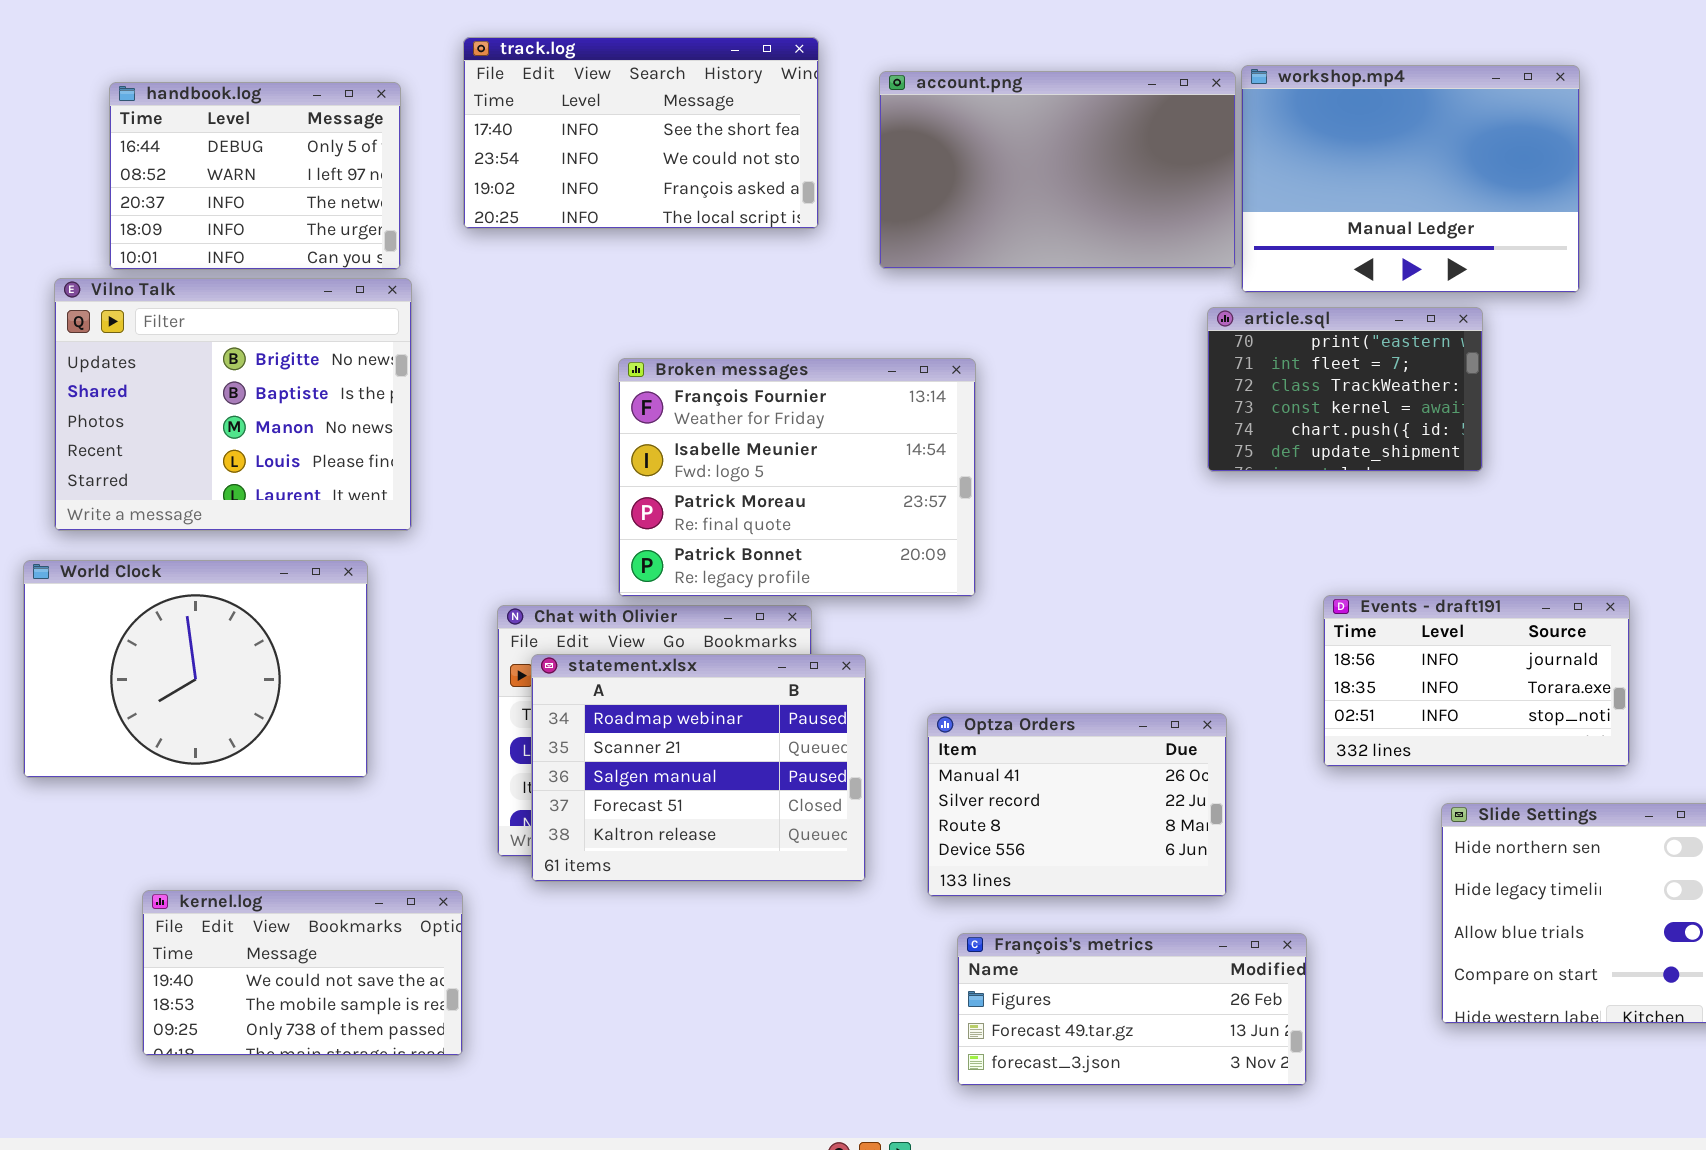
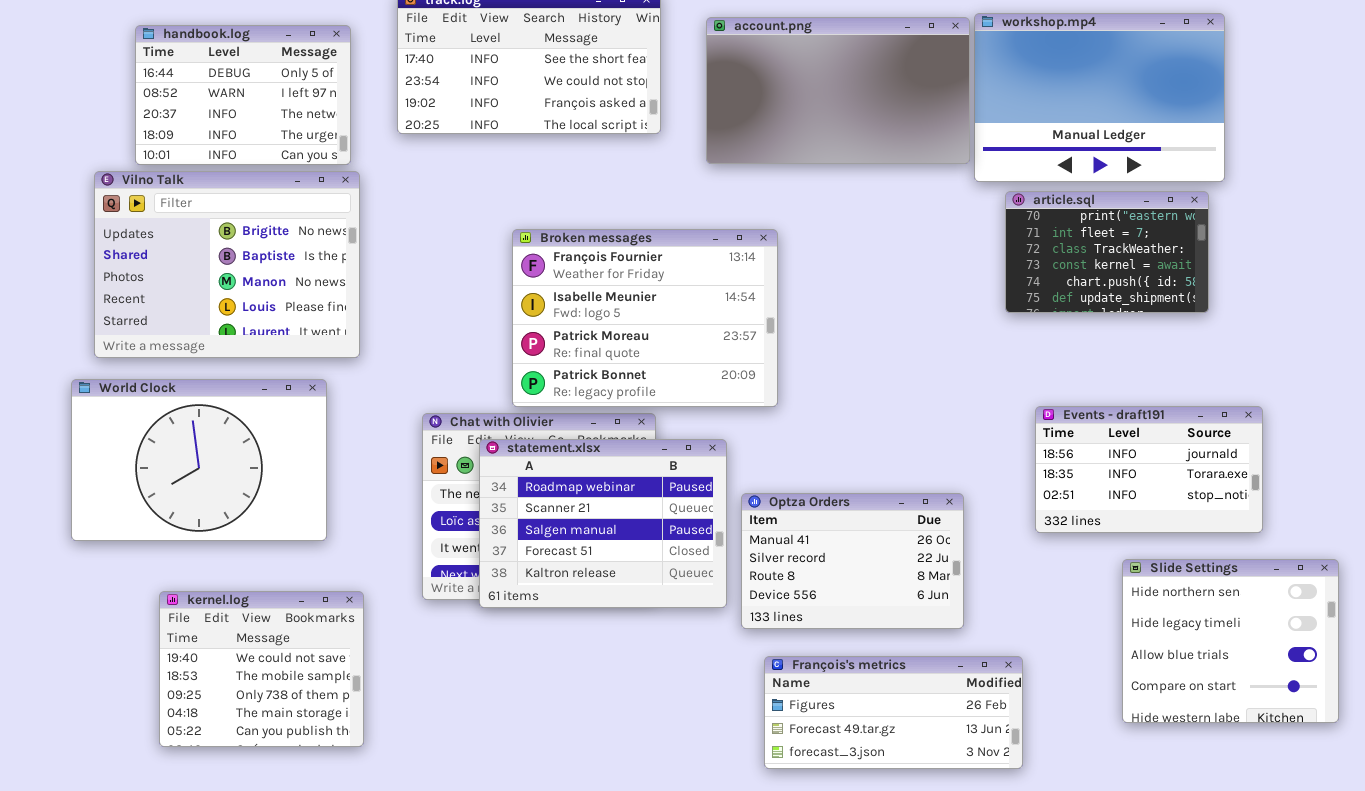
article.sql: [1207,307,1483,472] -> [1005,191,1209,313], moved
statement.xlsx: [531,654,866,882] -> [479,439,727,608], moved
kernel.log: [142,890,463,1056] -> [159,591,364,747], resized

